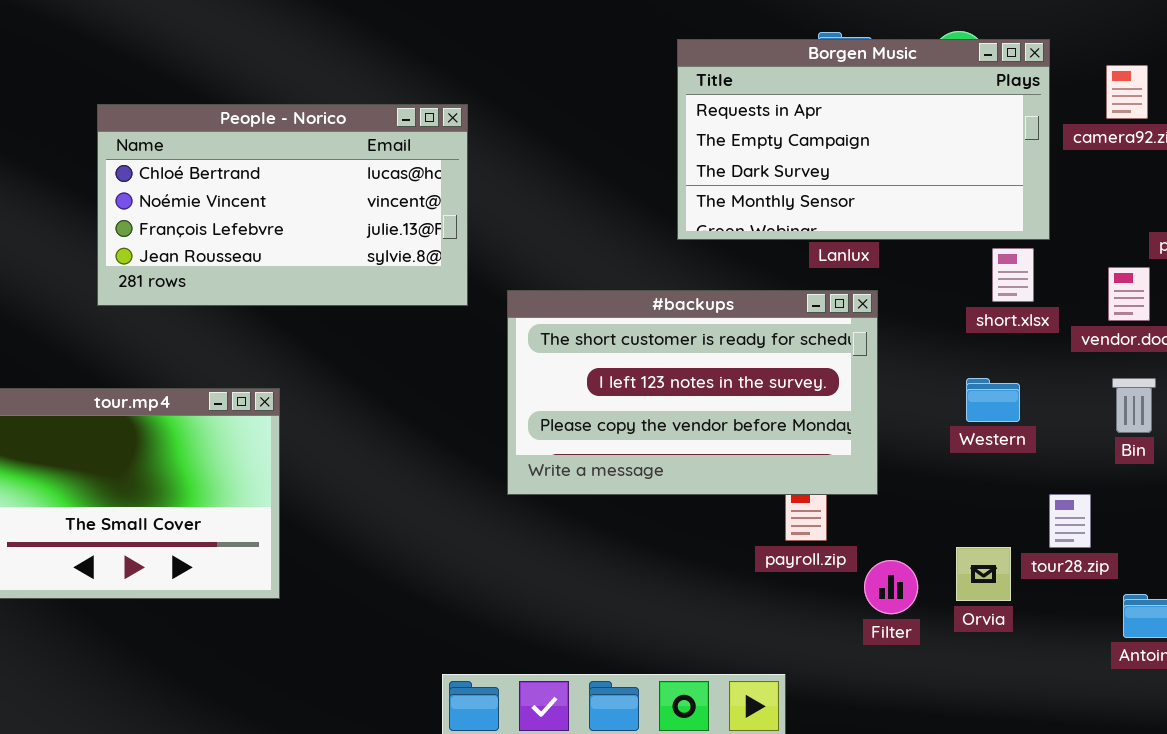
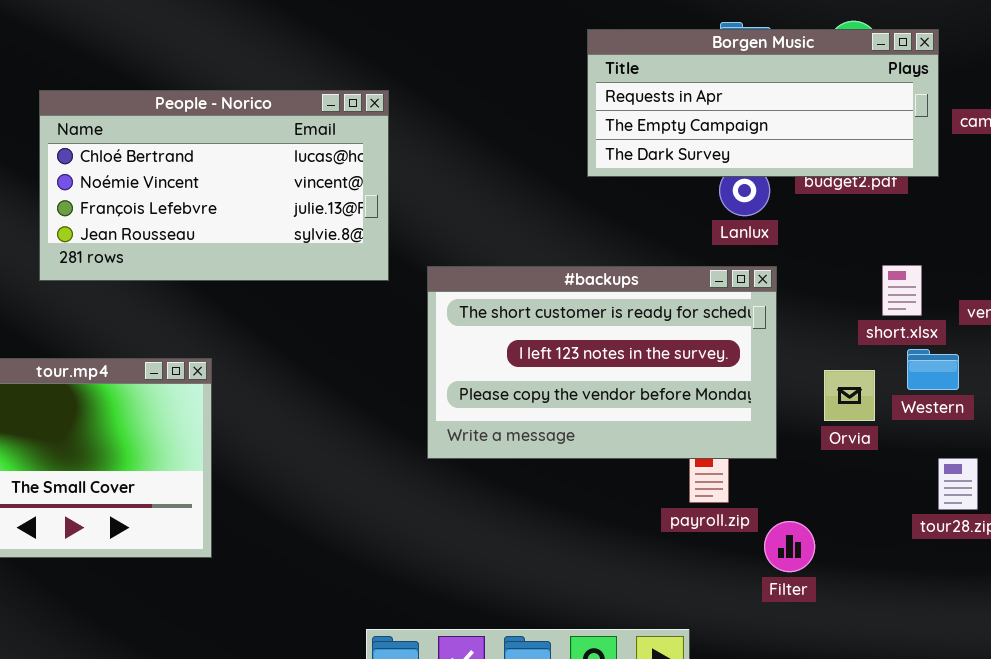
Borgen Music: [677,39,1050,240] -> [587,29,939,177], resized
short.xlsx: [992,248,1034,302] -> [882,265,922,316], moved
Western: [966,378,1020,422] -> [907,349,959,390], moved
Orvia: [956,547,1011,601] -> [824,370,875,421], moved

